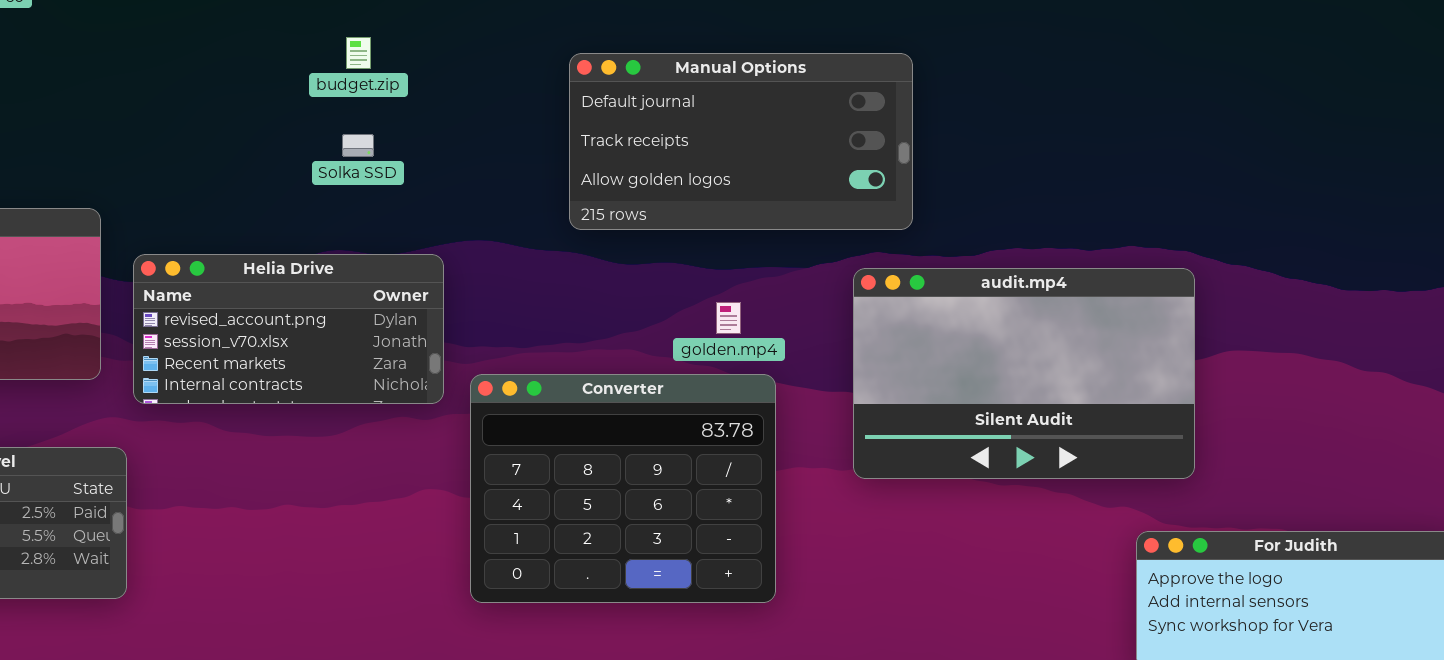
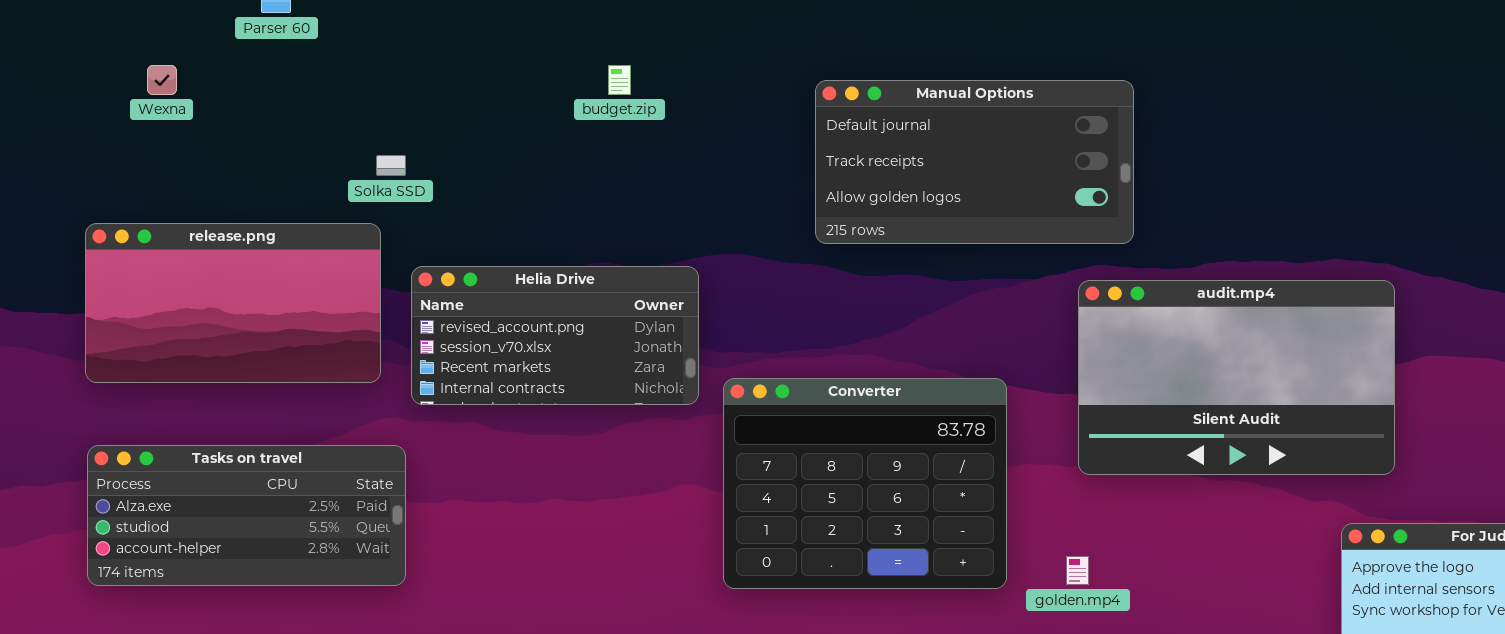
Solka SSD: [342,134,374,157] -> [376,155,406,176], moved
golden.mp4: [716,302,741,334] -> [1066,556,1089,585], moved

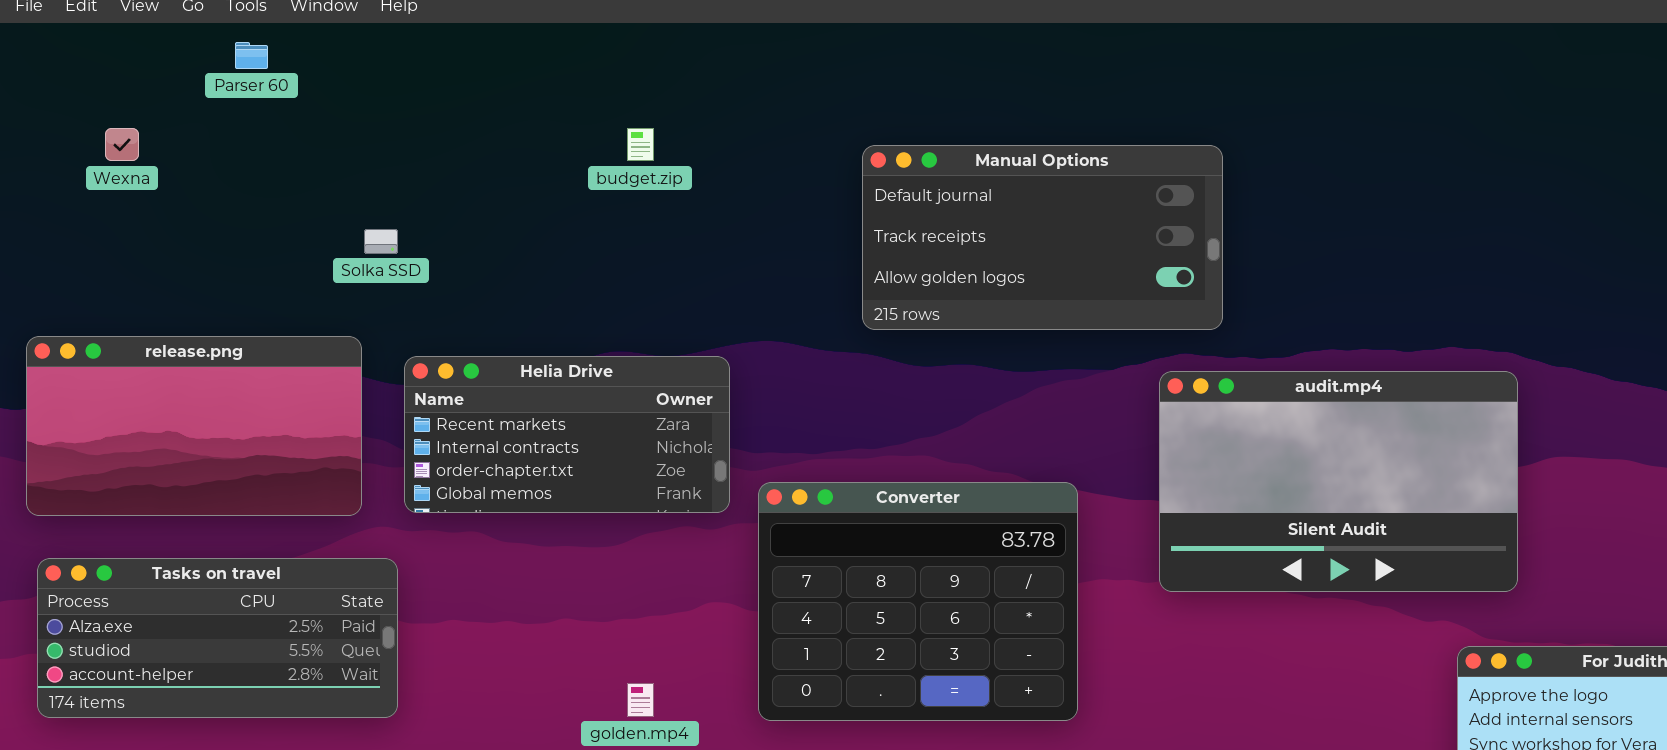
release.png: [85,223,381,383] -> [26,336,362,516], moved
Helia Drive: [411,266,699,405] -> [404,356,730,513], scrolled down 2 rows
golden.mp4: [1066,556,1089,585] -> [627,683,654,717], moved

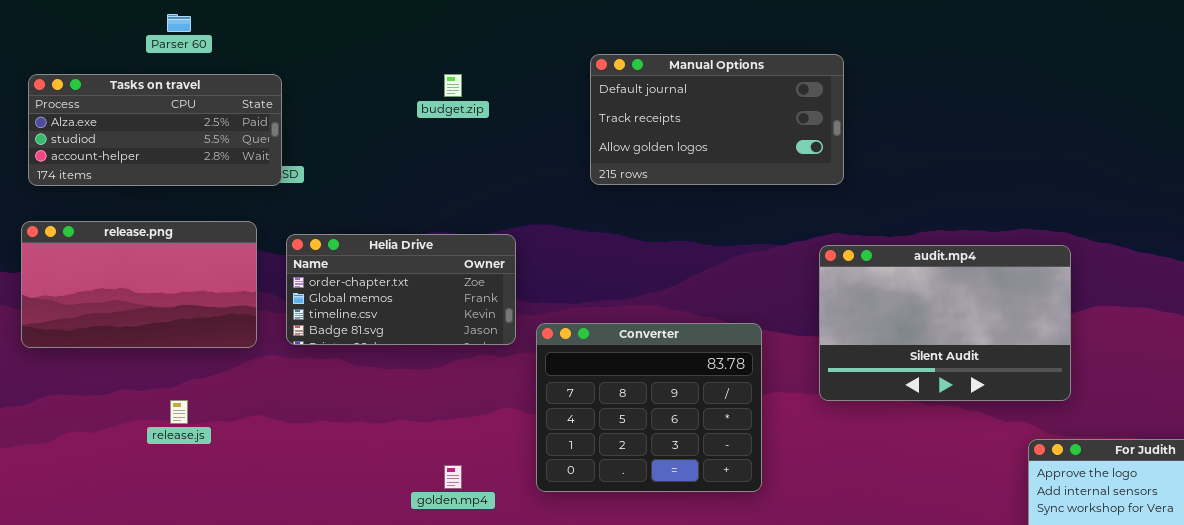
Manual Options: [862,145,1223,330] -> [590,54,844,185], moved
Helia Drive: [404,356,730,513] -> [286,234,516,345], scrolled down 2 rows
Tasks on travel: [37,558,398,718] -> [28,74,282,186], moved

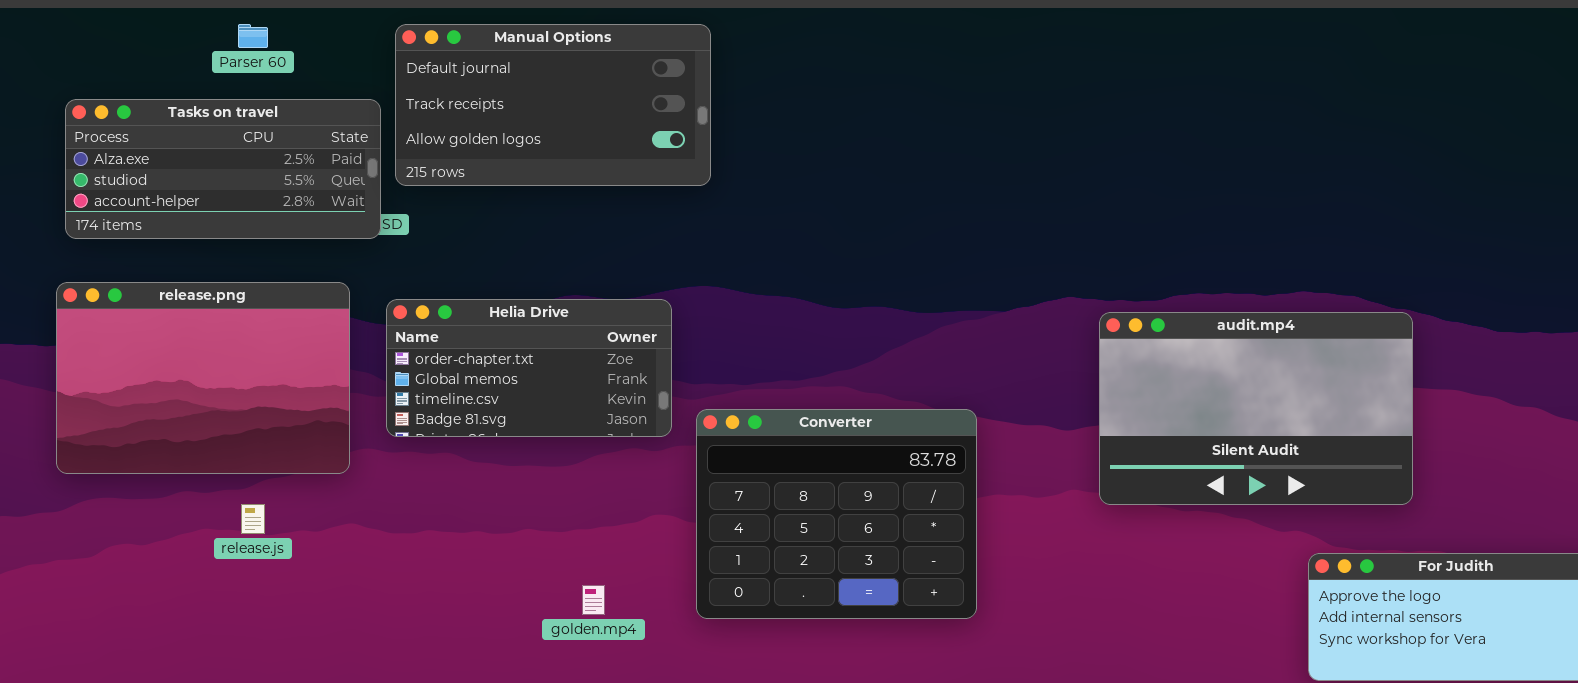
Manual Options: [590,54,844,185] -> [395,24,711,186], moved
release.png: [21,221,257,348] -> [56,282,350,474], resized
audit.mp4: [819,245,1071,401] -> [1099,312,1413,505], moved

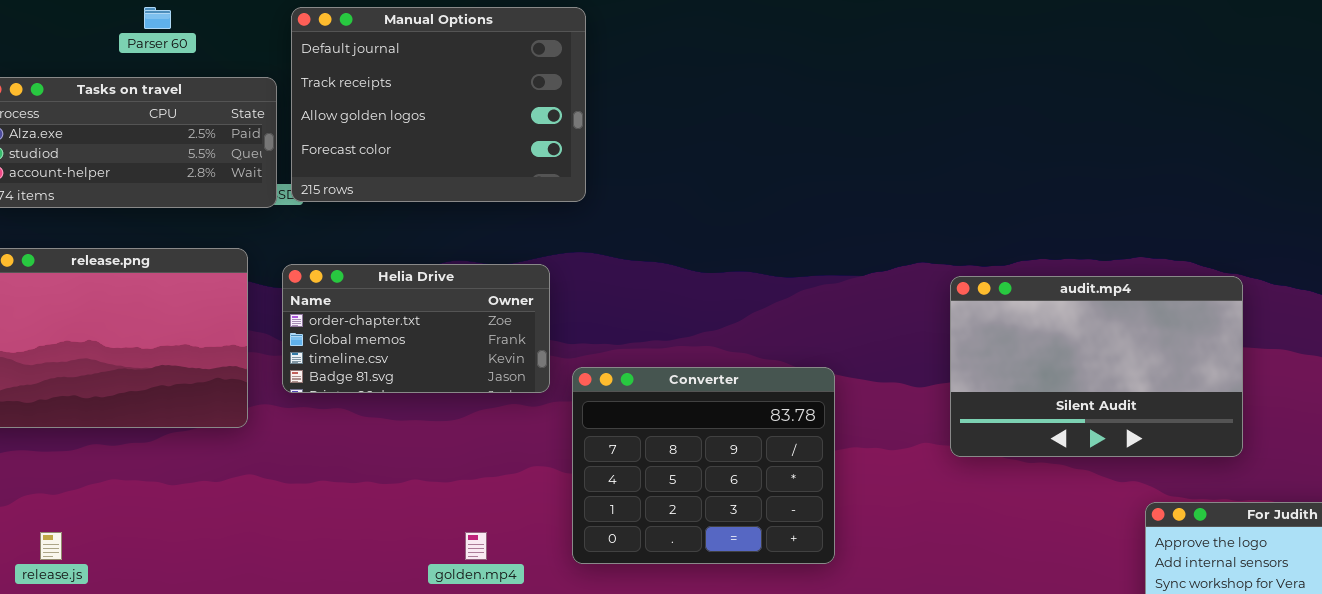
Manual Options: [395,24,711,186] -> [291,7,586,202], resized
release.js: [241,504,265,534] -> [40,532,62,560], moved

